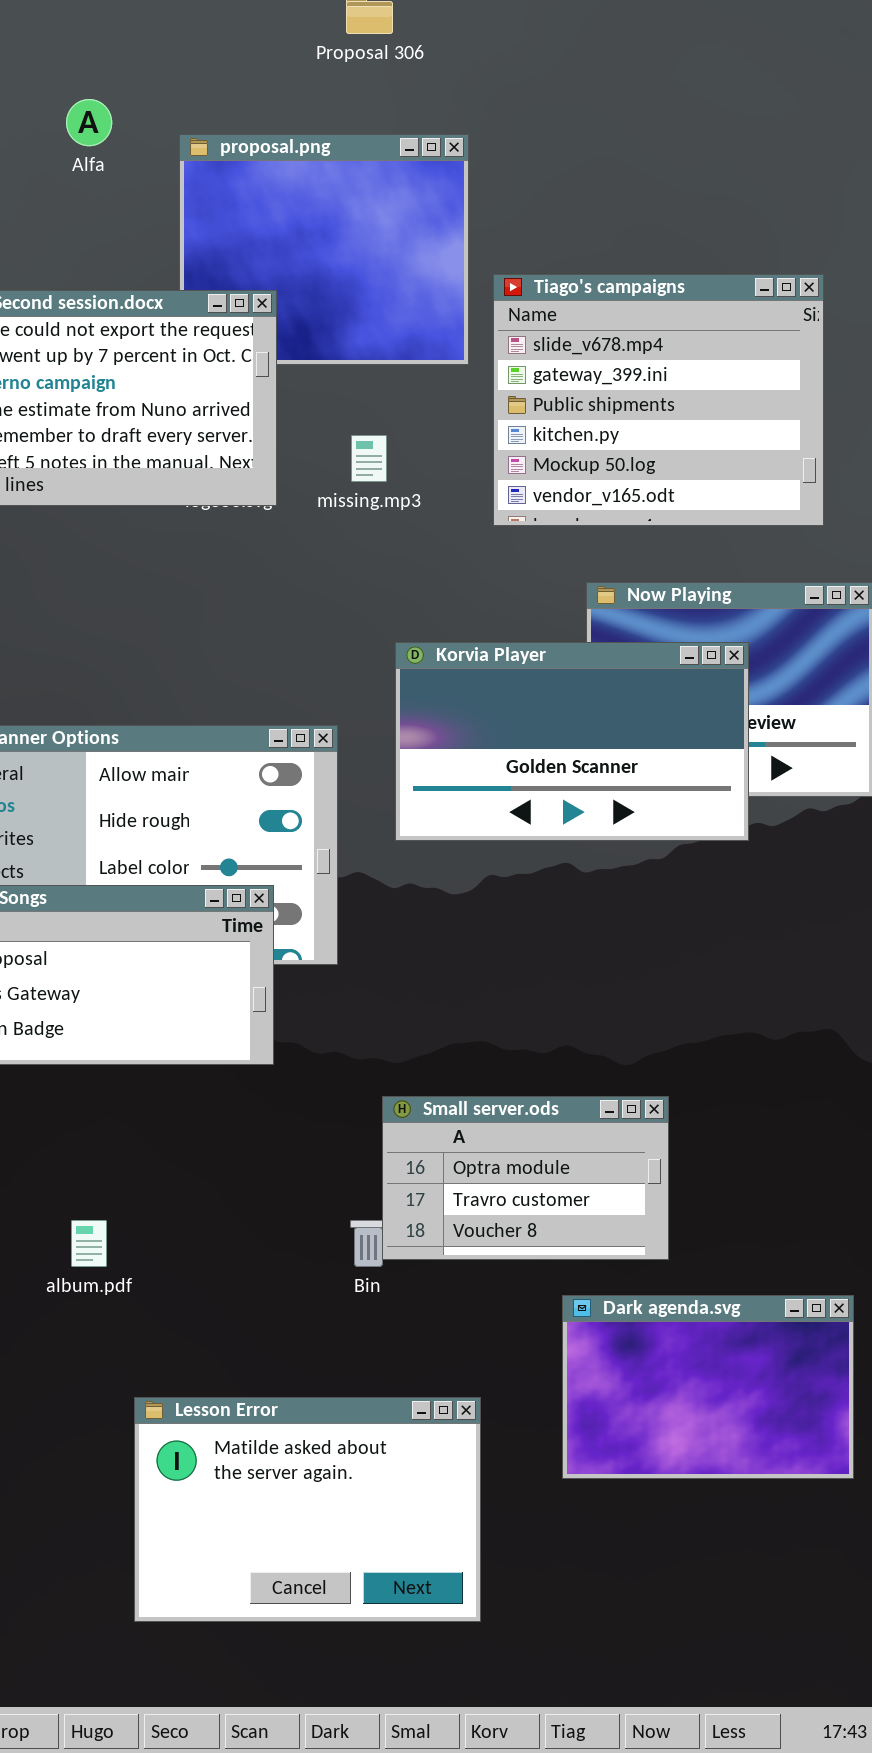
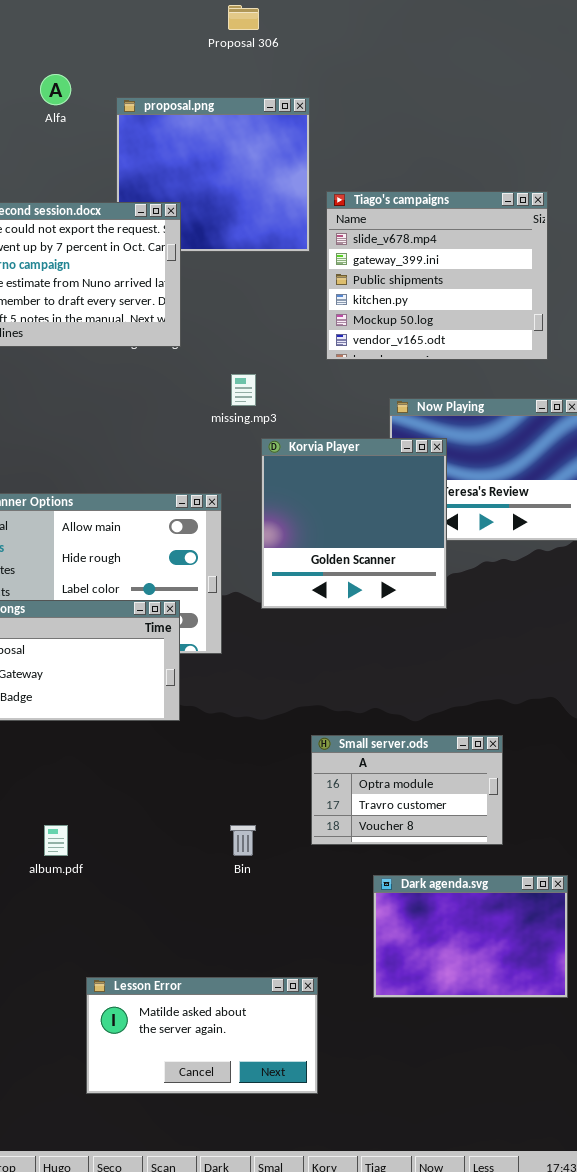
missing.mp3: [351,435,387,482] -> [231,374,256,406], moved
Korvia Player: [395,642,749,841] -> [261,438,447,609], resized
Small server.ods: [382,1096,669,1260] -> [311,735,503,845], moved
Lesson Error: [134,1397,481,1622] -> [86,977,318,1094], resized

